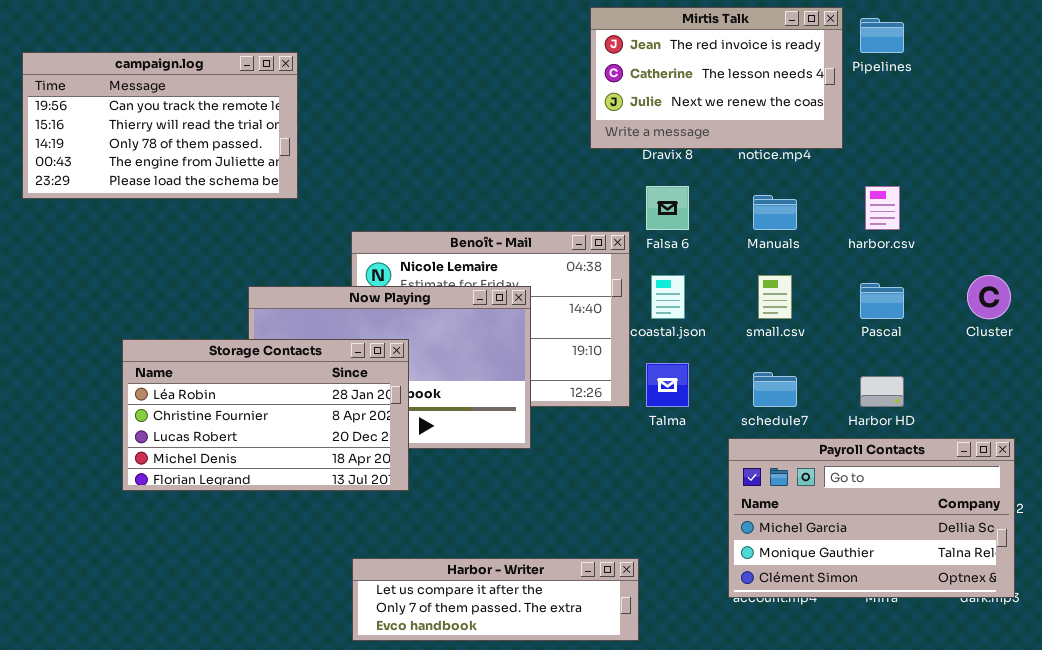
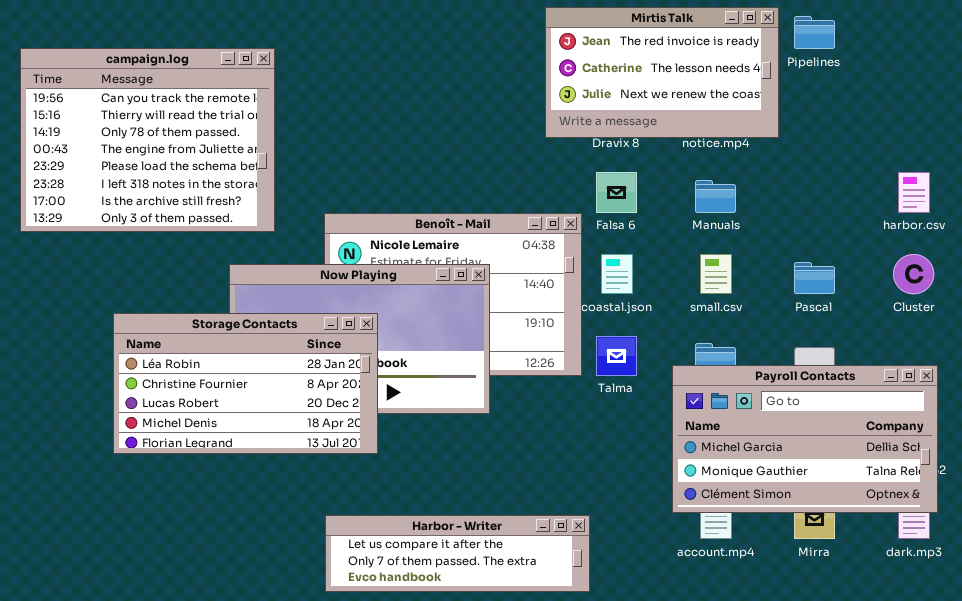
campaign.log: [22,52,298,199] -> [20,48,275,232], resized
harbor.csv: [865,186,900,230] -> [898,172,930,213], moved
Payroll Contacts: [728,438,1015,598] -> [672,365,938,513], moved

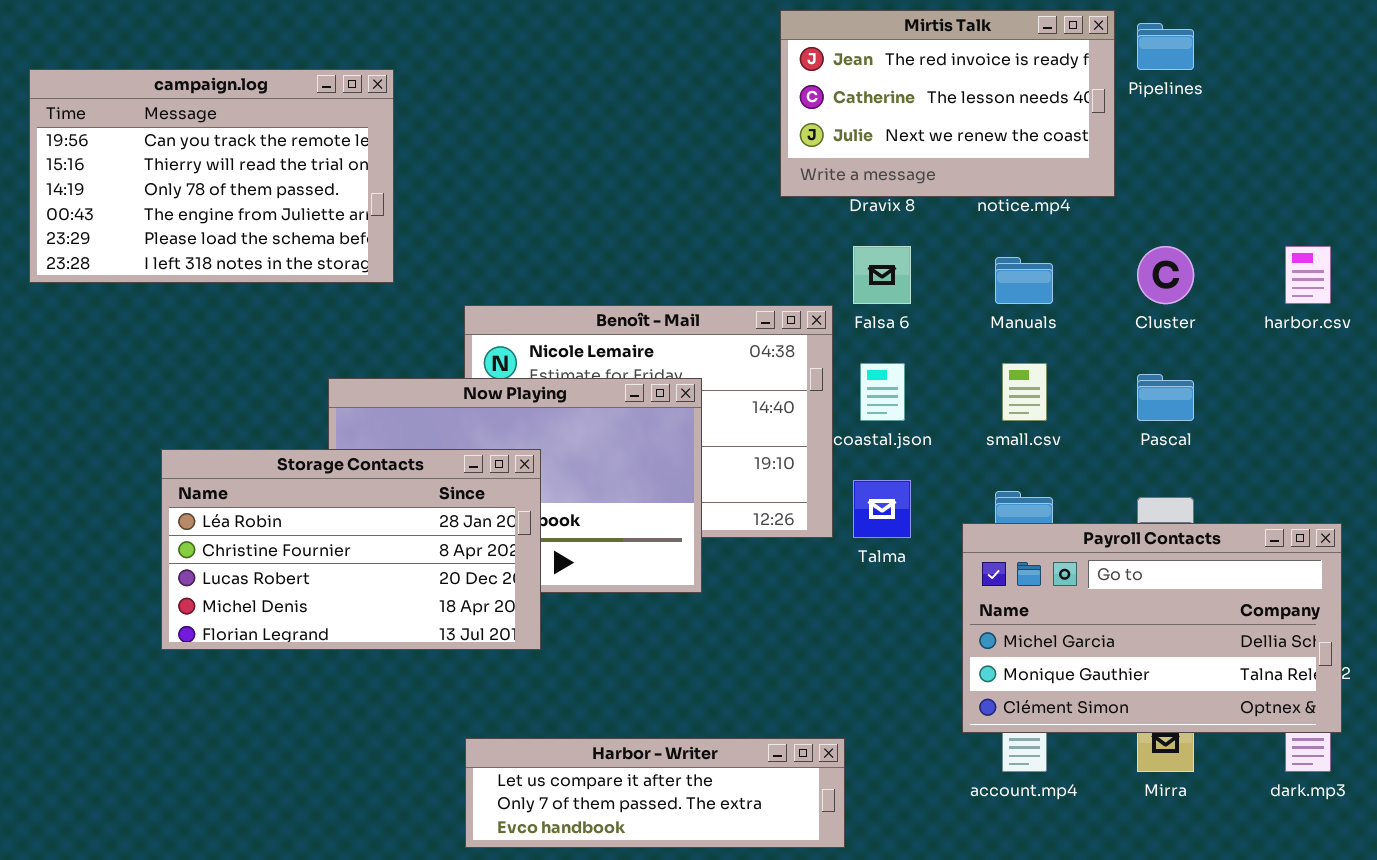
campaign.log: [20,48,275,232] -> [29,69,394,283], resized
Cluster: [893,254,934,294] -> [1137,246,1194,304], moved

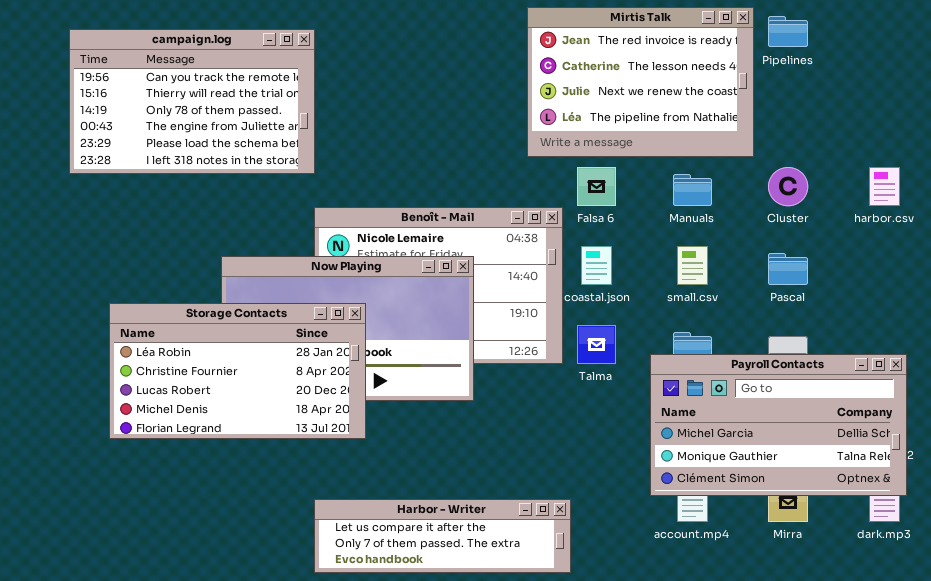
Mirtis Talk: [780,10,1115,197] -> [527,7,754,157], resized
campaign.log: [29,69,394,283] -> [69,29,315,174], moved

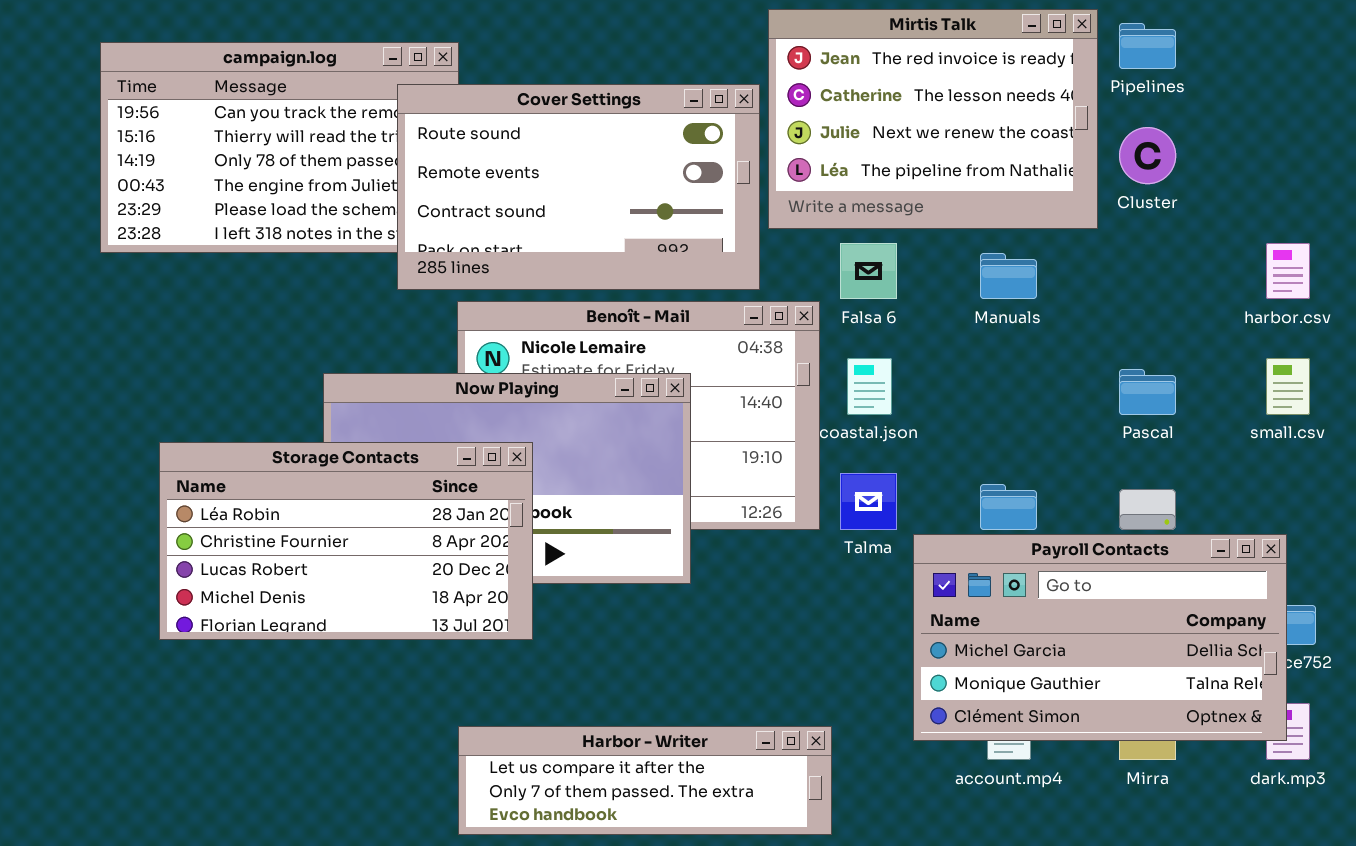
Cover Settings: none -> [397,84,760,290], opened
Cluster: [768,167,808,206] -> [1119,127,1176,184], moved
small.csv: [677,246,708,285] -> [1266,358,1310,415], moved
Payroll Contacts: [650,354,907,496] -> [913,534,1287,741], moved

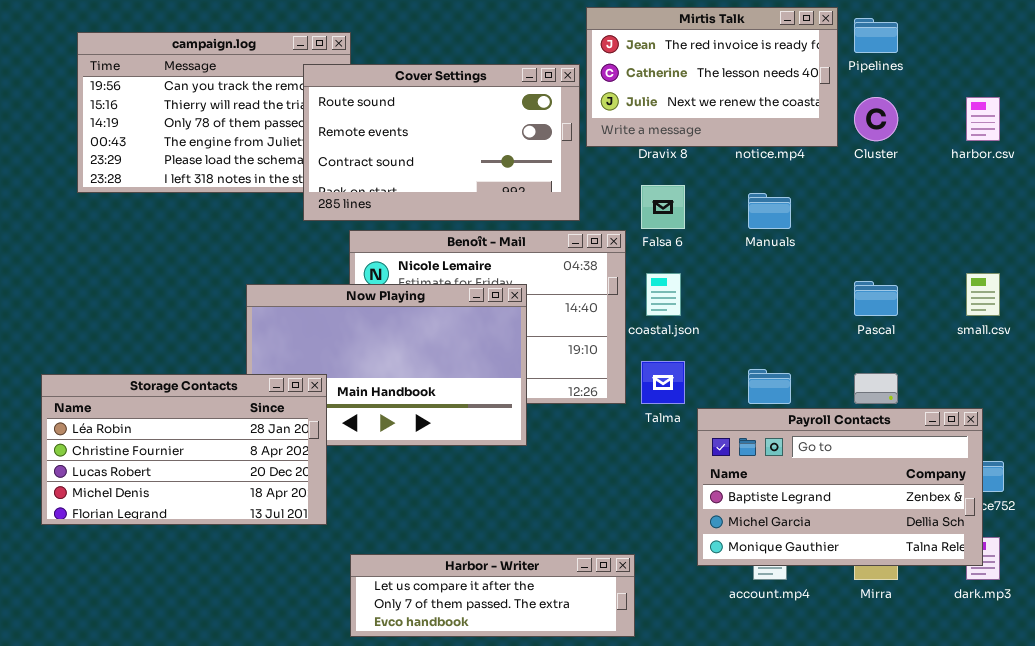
Mirtis Talk: [768,9,1098,229] -> [586,7,838,147], resized
harbor.csv: [1266,243,1310,299] -> [966,97,1000,141], moved
Storage Contacts: [159,442,533,640] -> [41,374,327,525], moved
Payroll Contacts: [913,534,1287,741] -> [697,408,983,566], scrolled up 1 row

